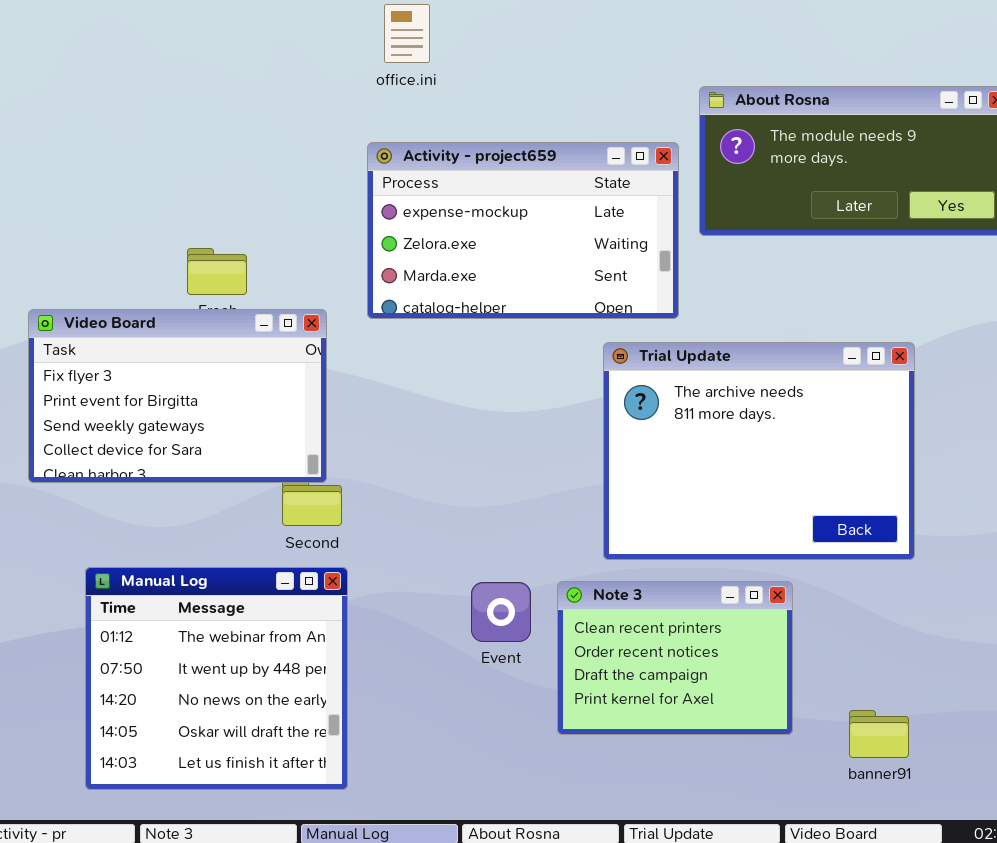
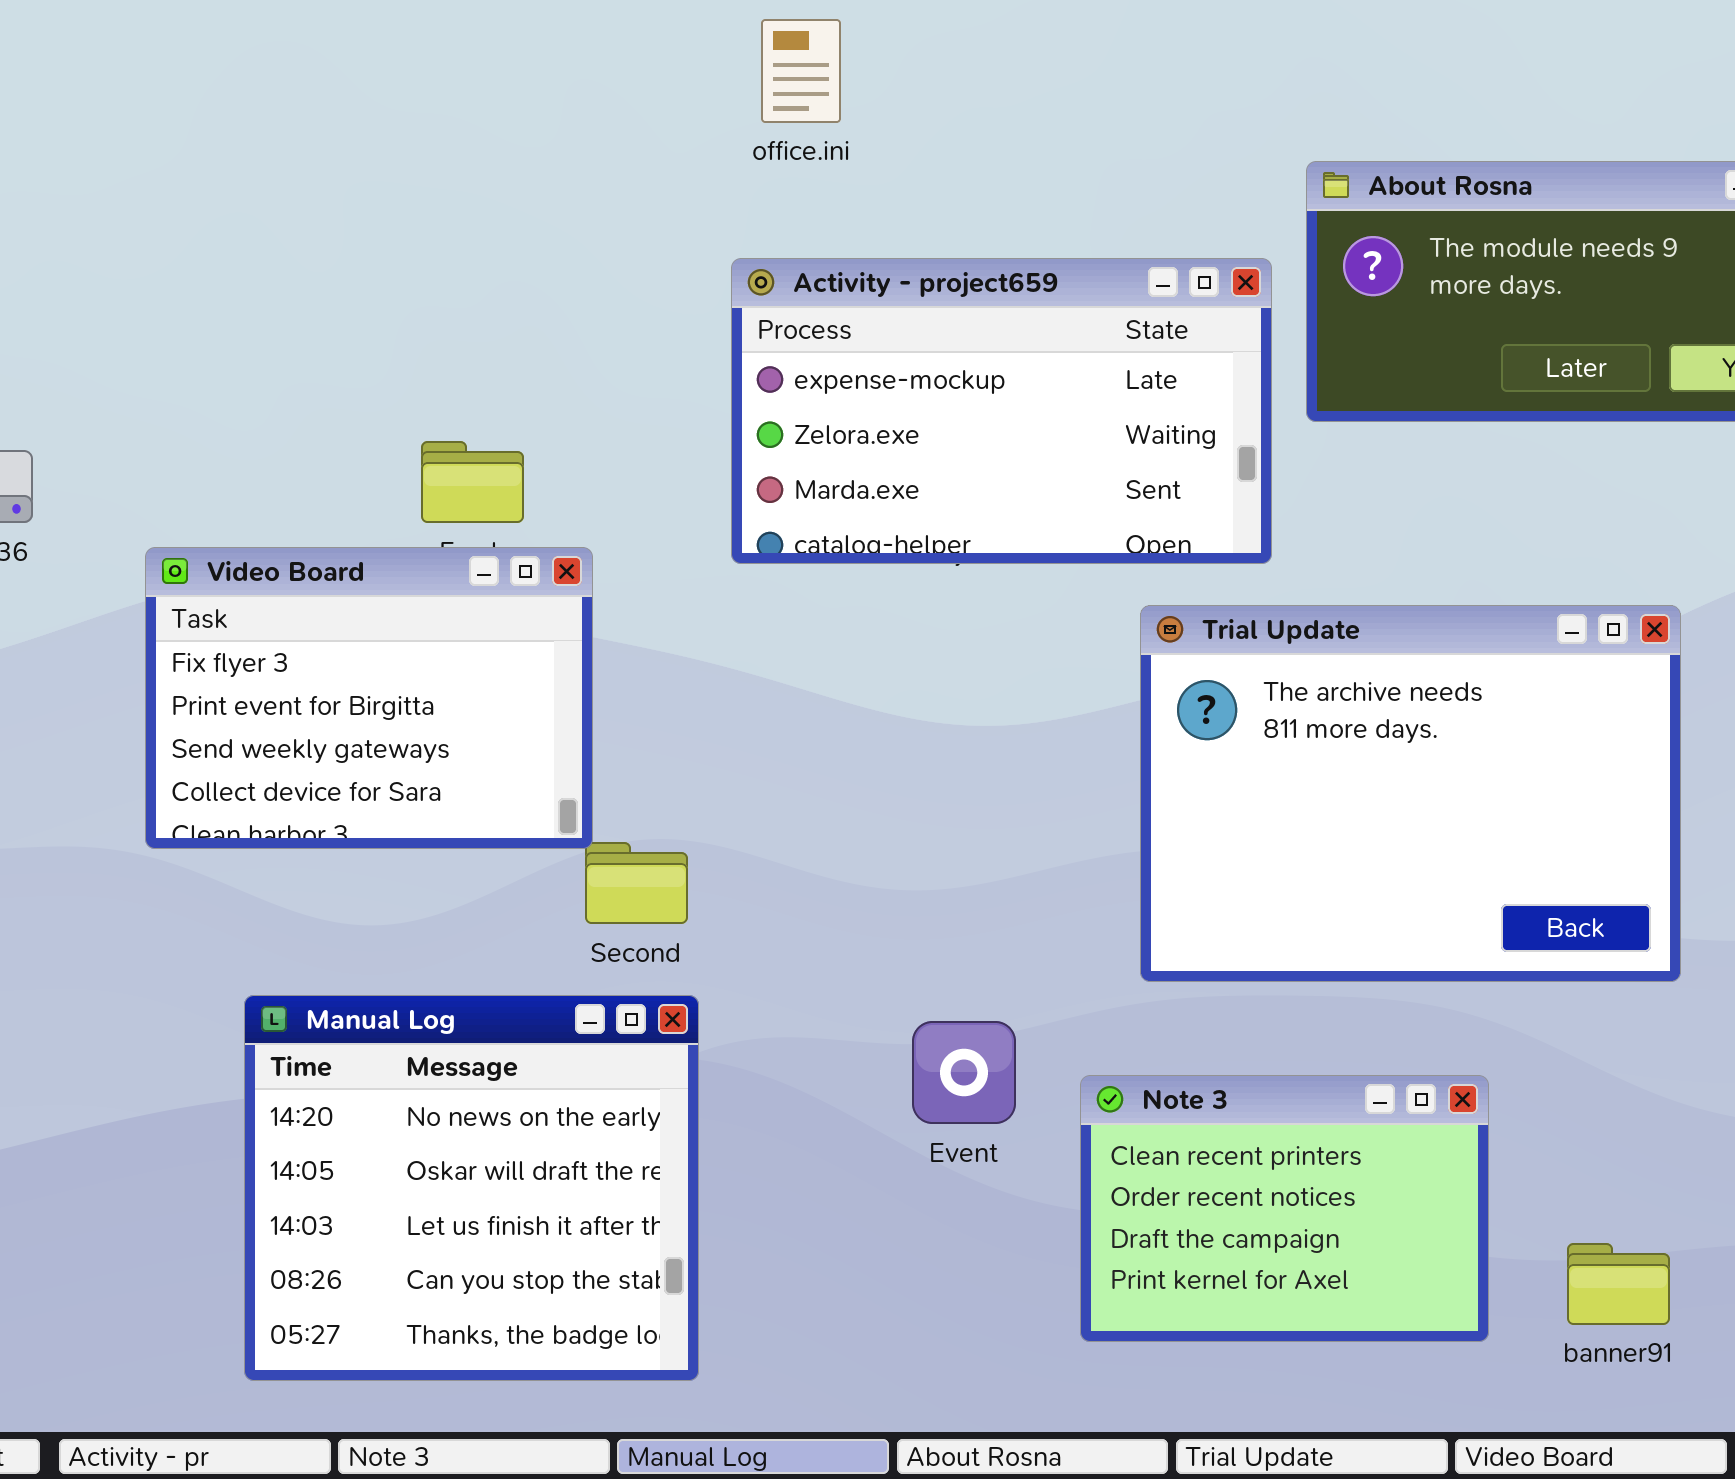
Video Board: [28,309,327,483] -> [145,547,593,849], resized
Manual Log: [85,567,348,790] -> [244,995,699,1381], scrolled down 2 rows
Note 3: [557,581,793,735] -> [1080,1075,1489,1342], moved

